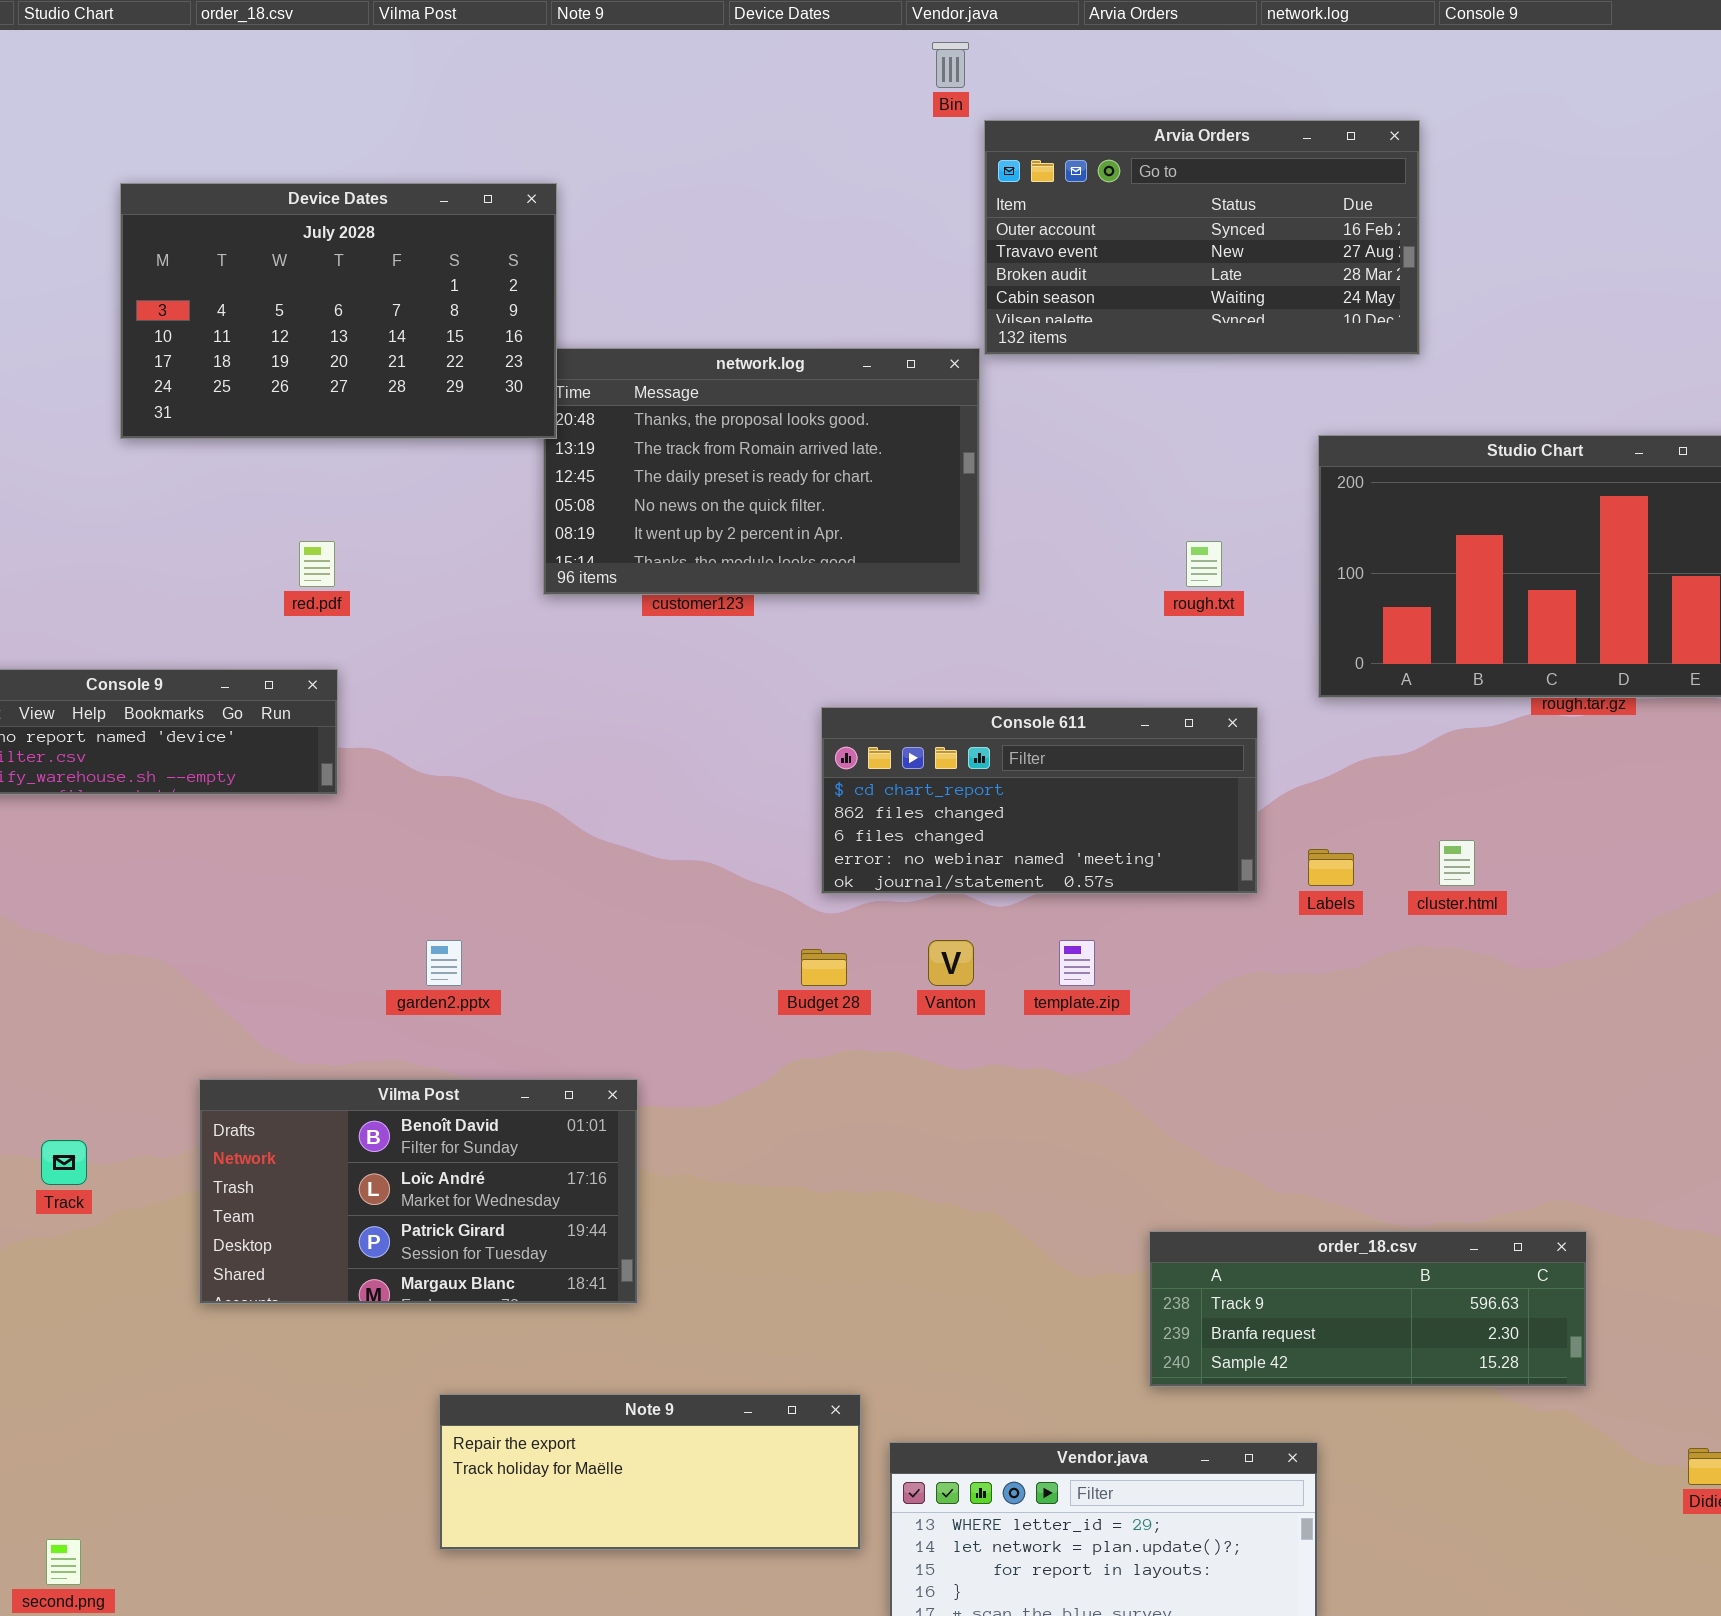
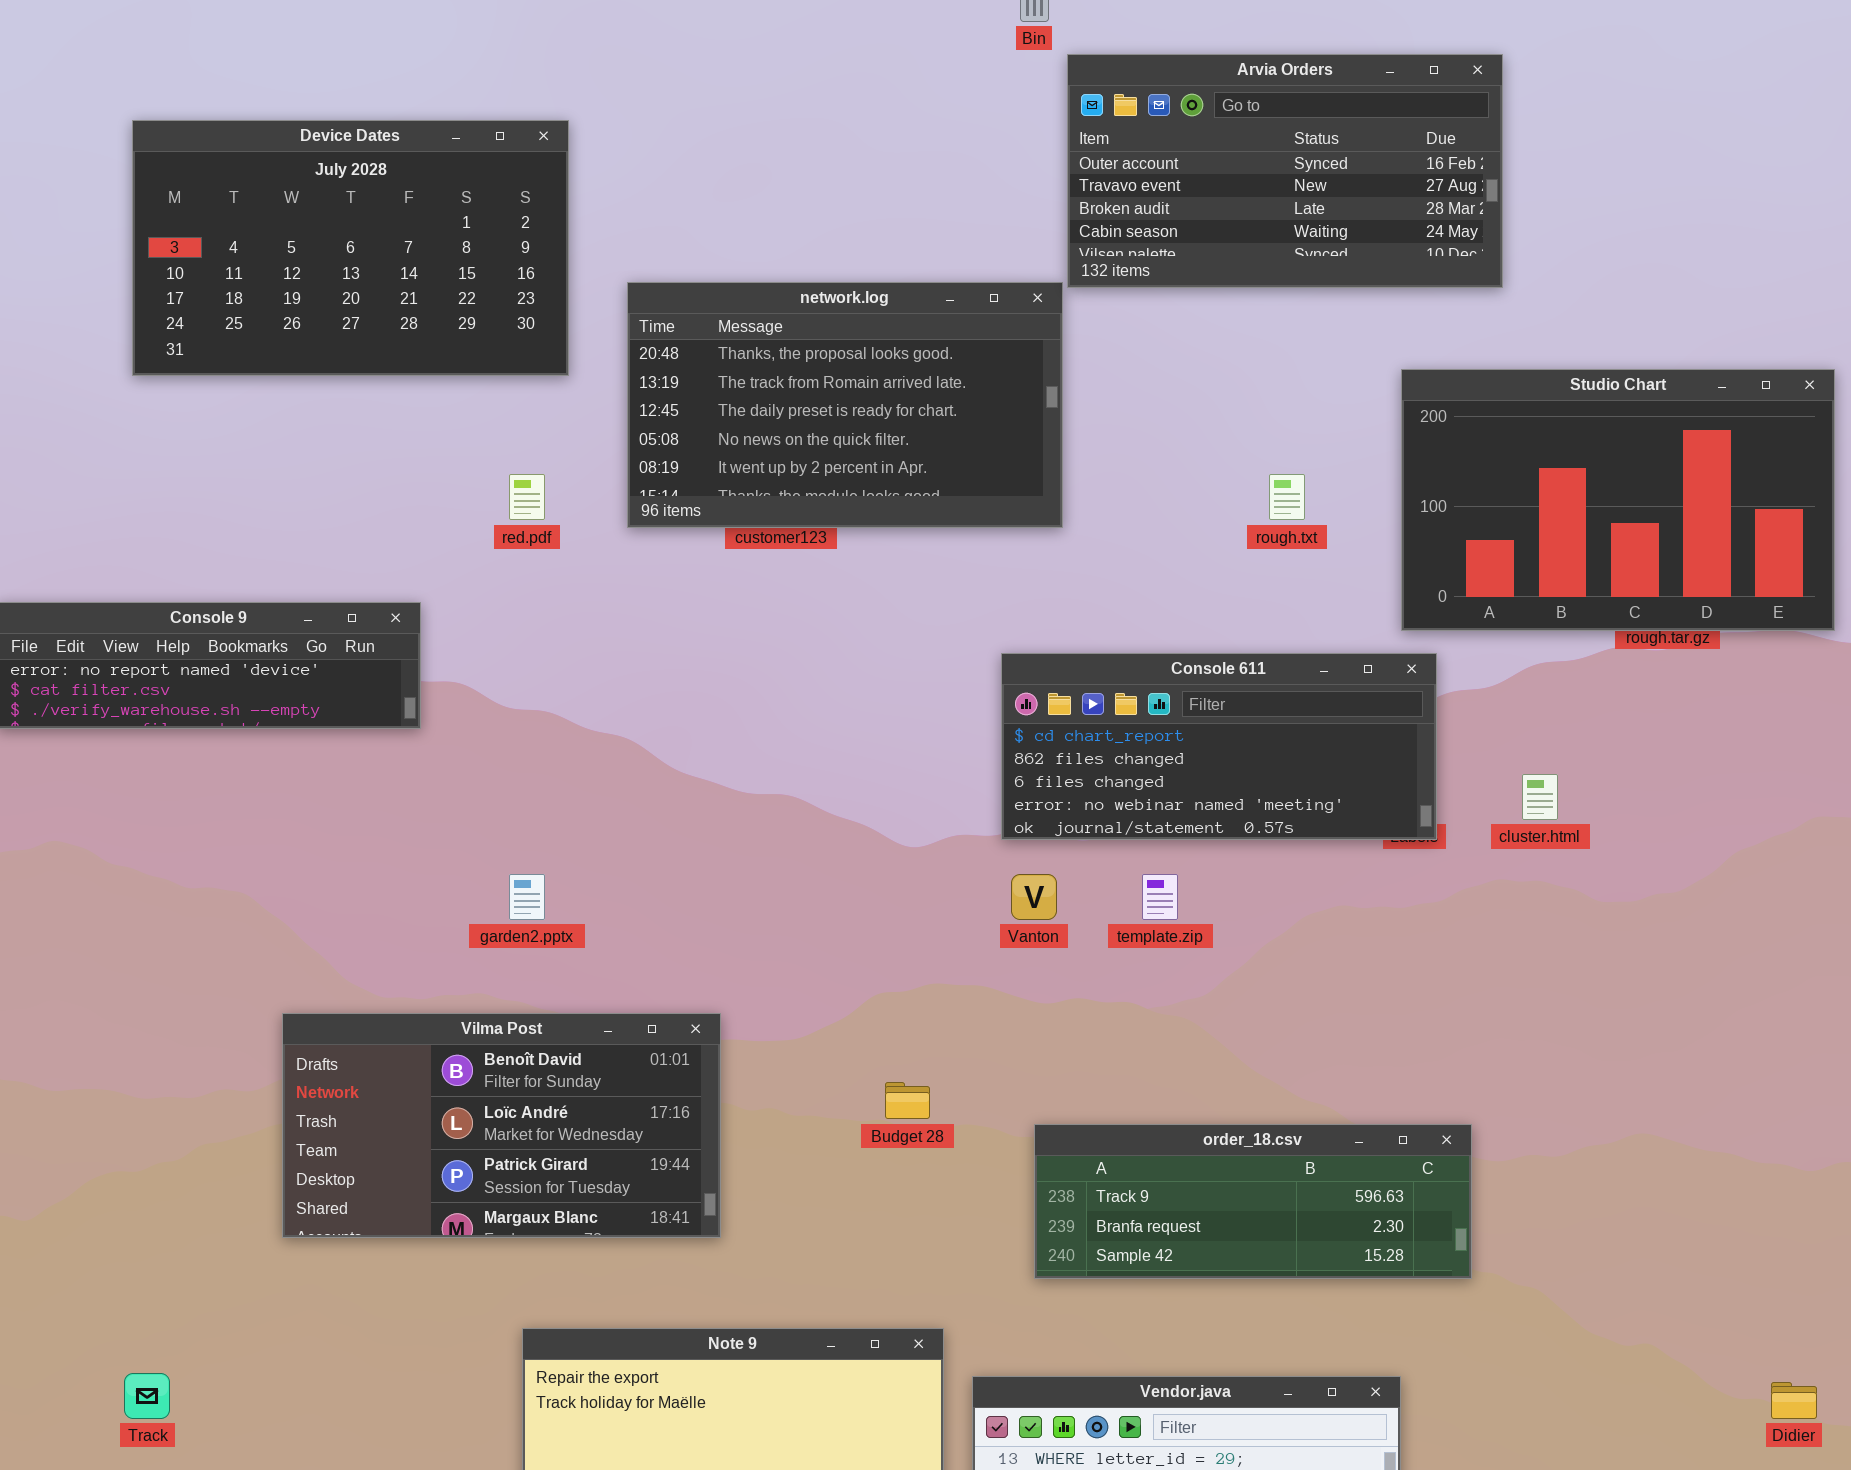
Device Dates: [120,183,557,439] -> [132,120,569,376], moved
red.pdf: [299,541,335,587] -> [509,474,545,520], moved
Console 611: [821,707,1258,894] -> [1001,653,1437,840], moved
Budget 28: [801,949,847,986] -> [885,1082,930,1119], moved
Track: [41,1140,87,1185] -> [124,1373,170,1419], moved
order_18.csv: [1149,1231,1587,1387] -> [1034,1124,1472,1279], moved

